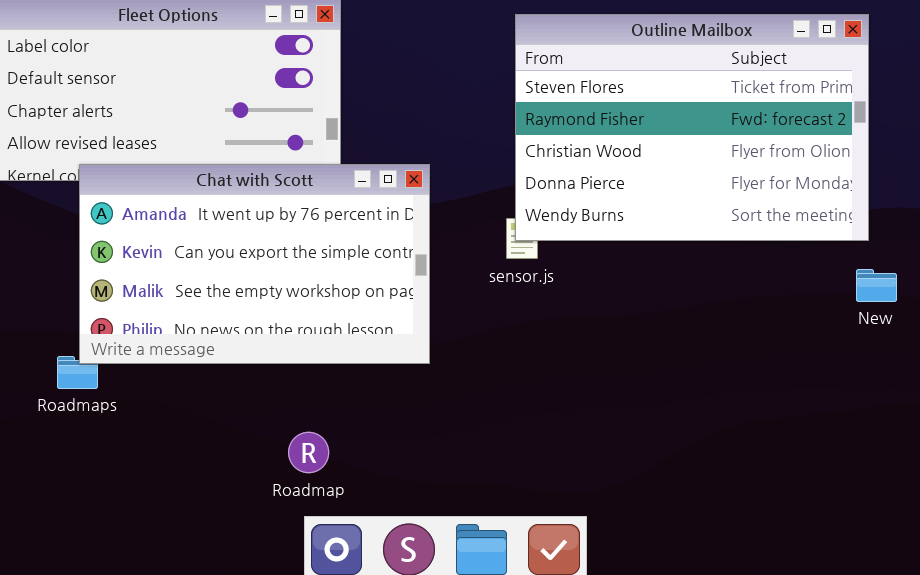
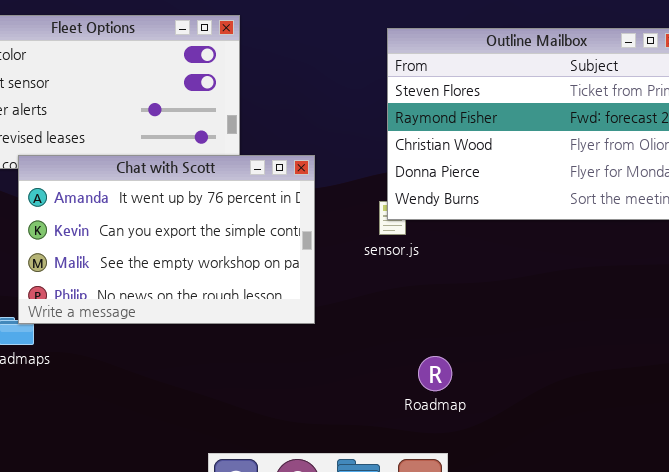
Roadmap: [288,432,329,473] -> [418,356,452,391], moved

